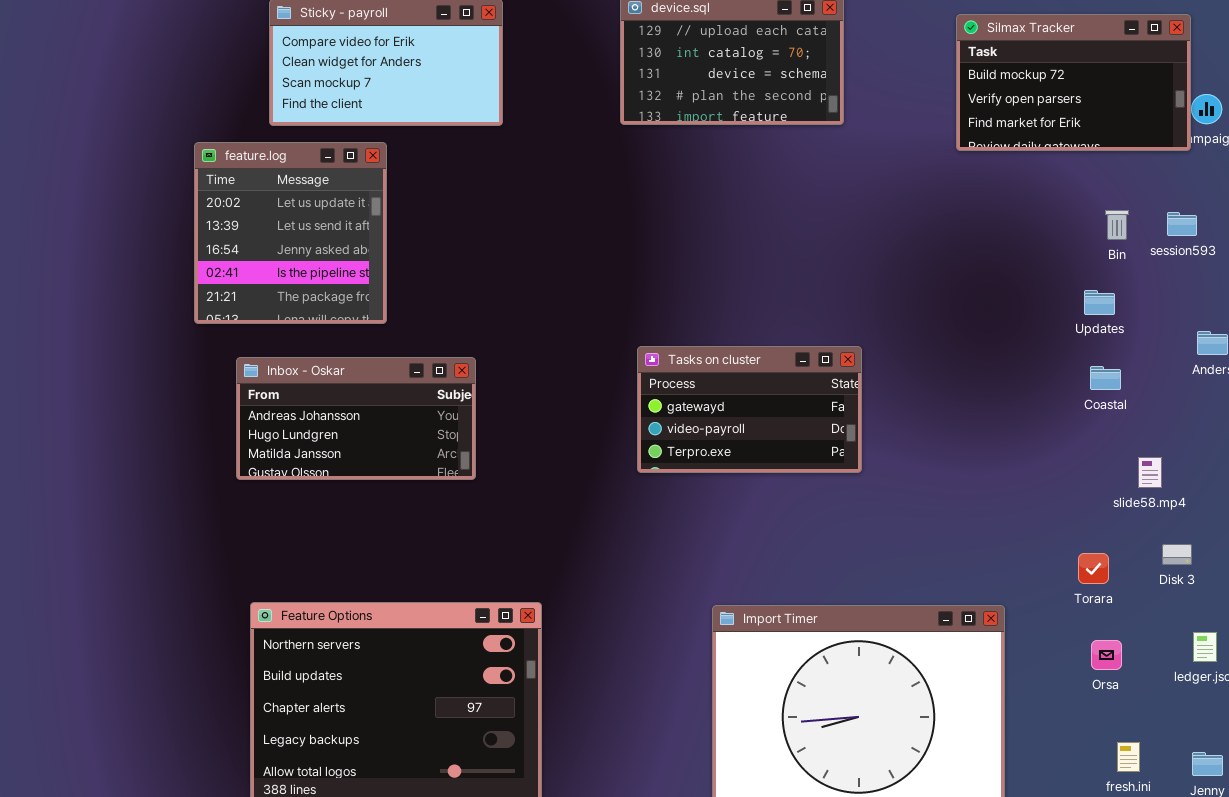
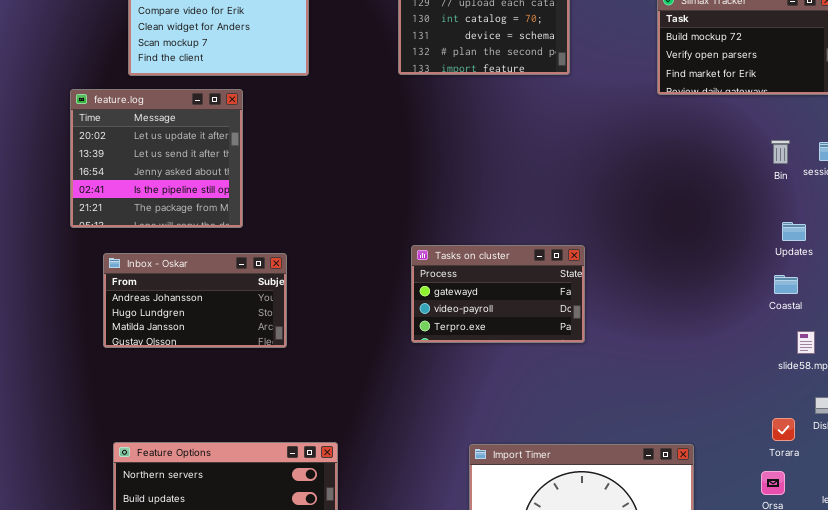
feature.log: [194,142,387,324] -> [70,89,243,228], resized
Updates: [1084,290,1115,315] -> [782,222,806,241], moved
Coastal: [1090,366,1121,390] -> [774,275,798,294], moved
Torara: [1078,553,1109,584] -> [772,418,795,441], moved

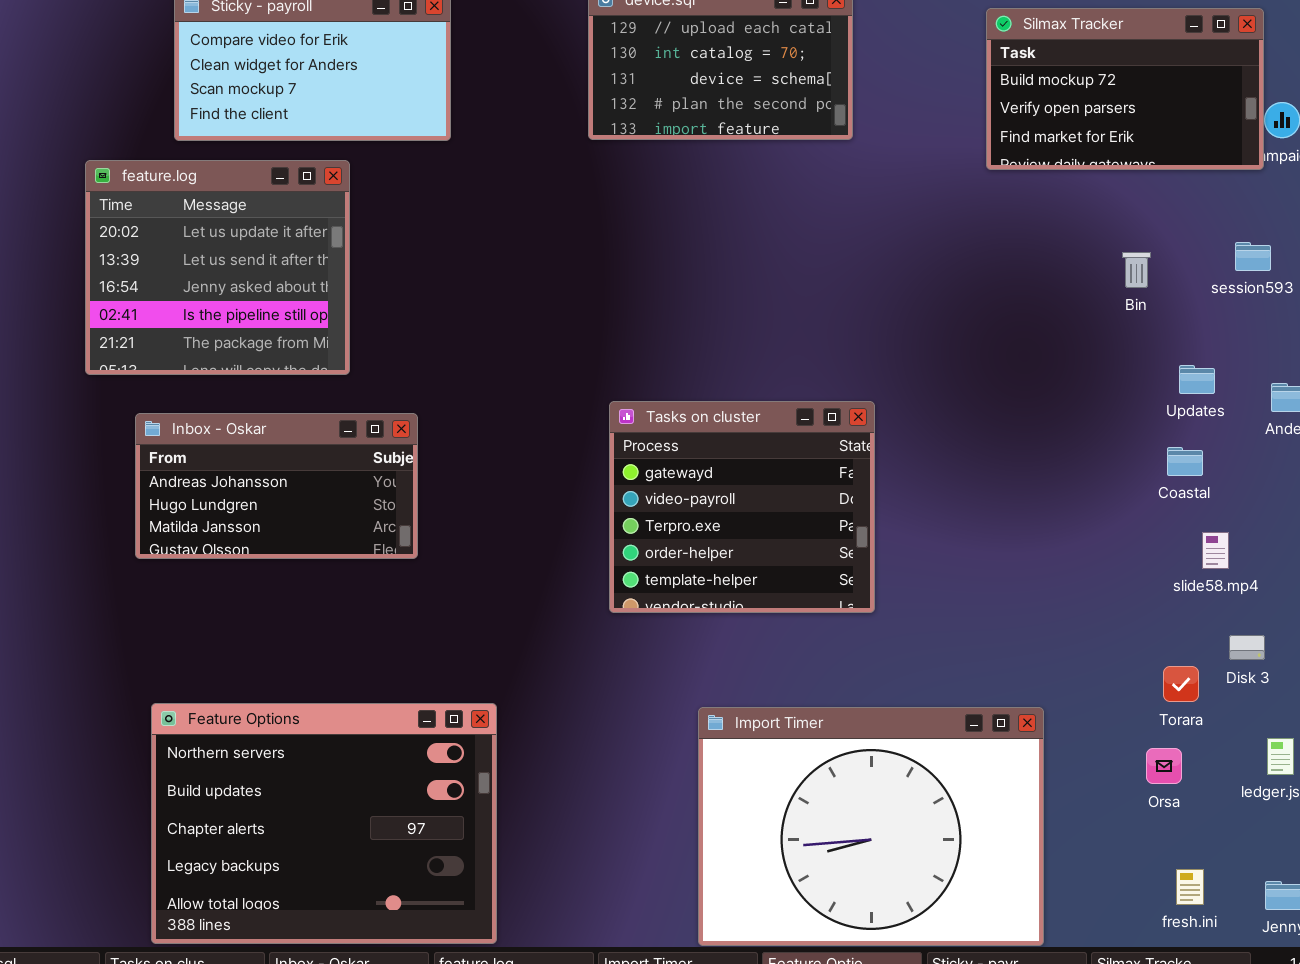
Bin: [771,140,790,164] -> [1122,252,1151,288], moved
Tasks on cluster: [411,245,585,343] -> [609,401,875,613], resized

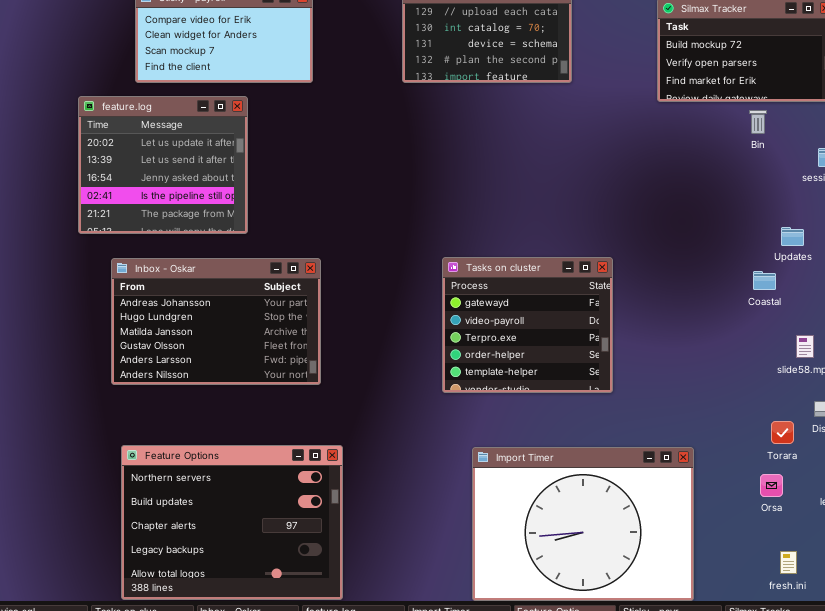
Bin: [1122,252,1151,288] -> [749,110,767,134], moved
Tasks on cluster: [609,401,875,613] -> [442,257,613,393], moved
Inbox - Oskar: [135,413,418,559] -> [111,258,321,385], resized
Coastal: [1167,447,1203,476] -> [753,271,776,290], moved

